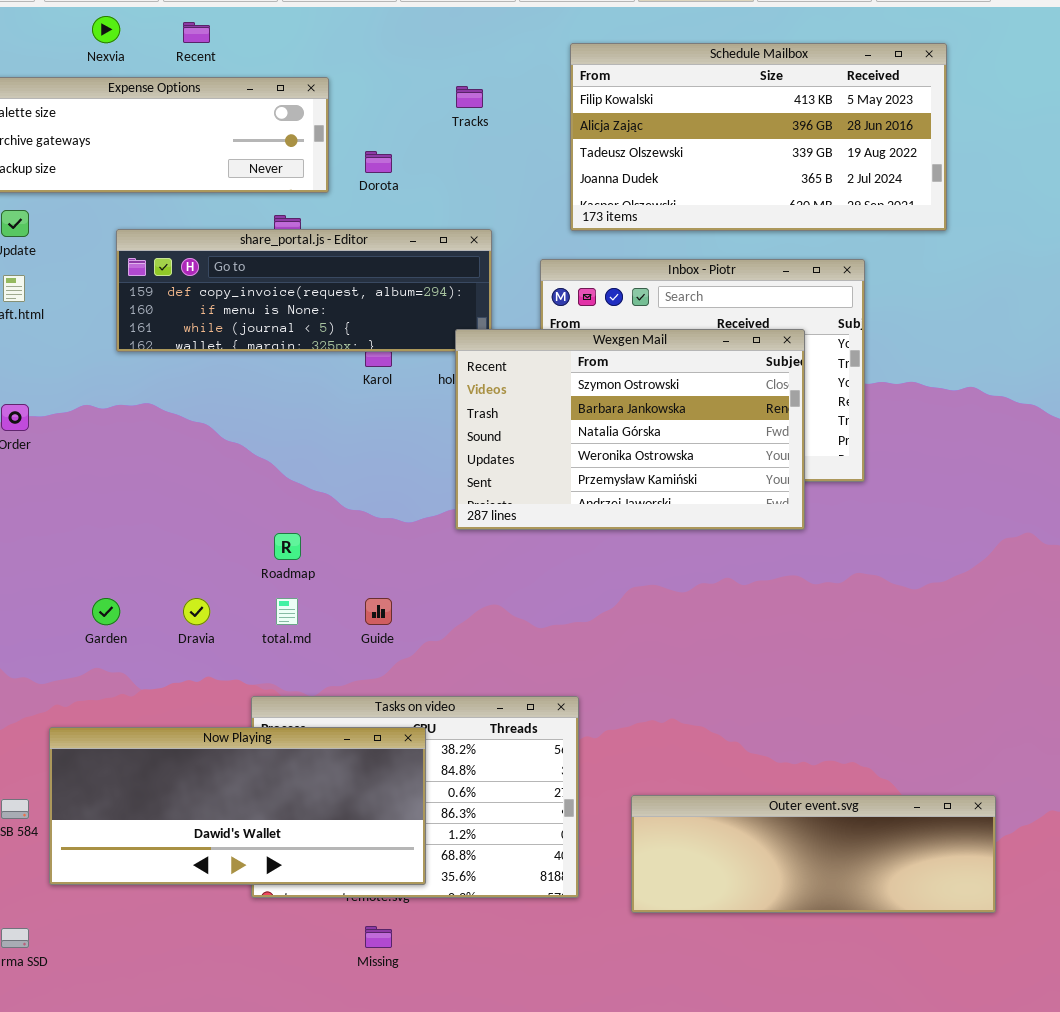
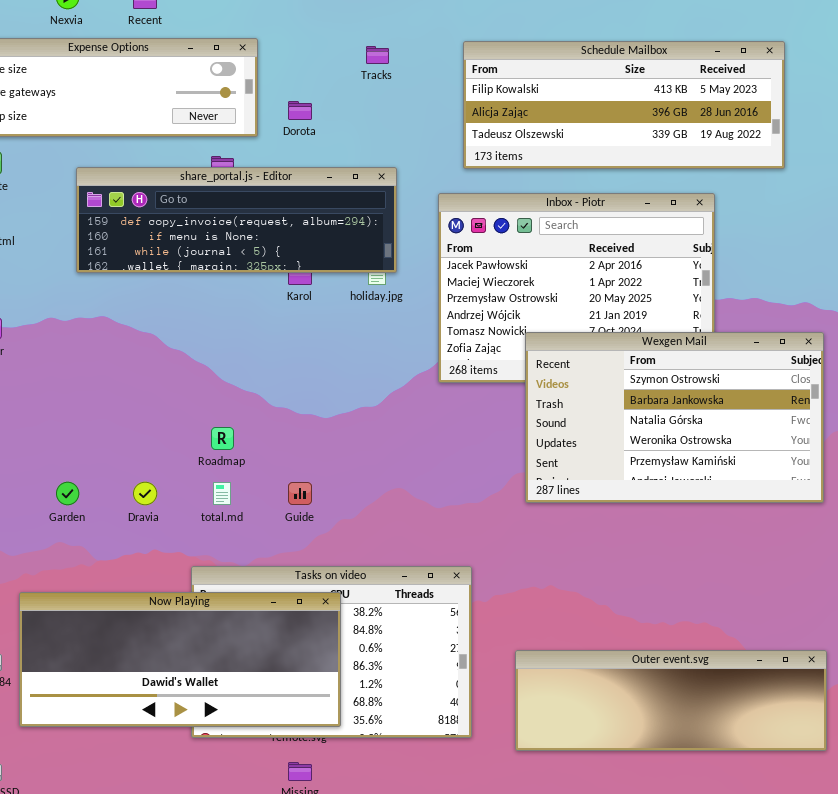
Schedule Mailbox: [570,43,947,231] -> [463,41,785,169], resized
Wexgen Mail: [455,329,805,530] -> [525,332,824,503], moved

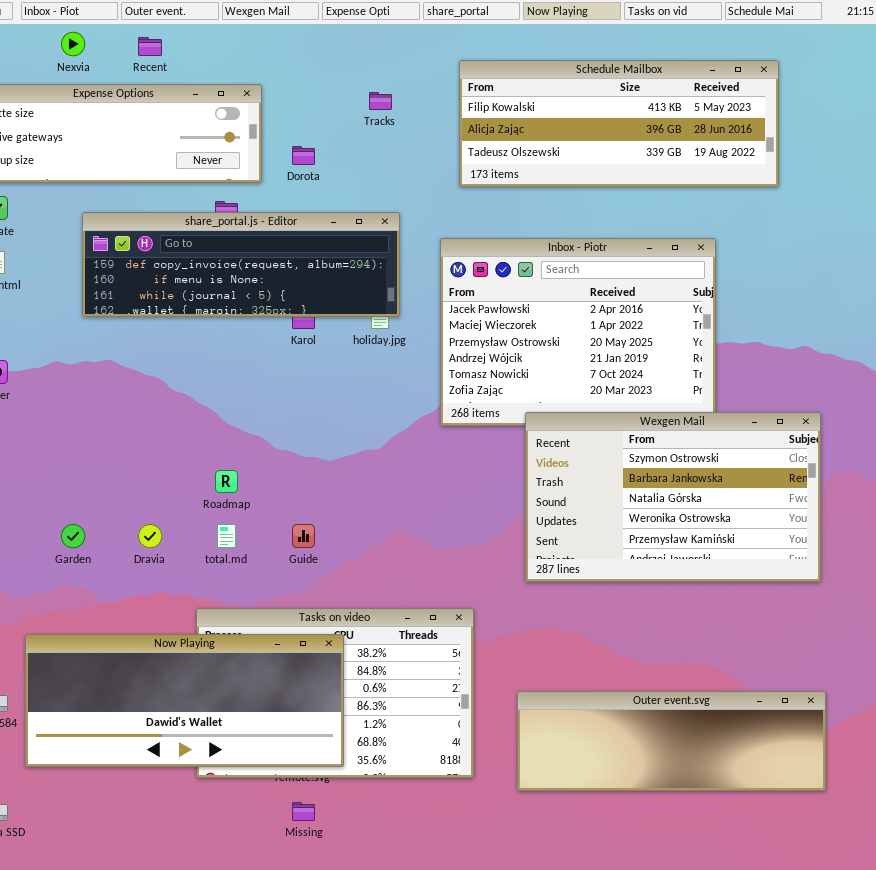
Schedule Mailbox: [463,41,785,169] -> [459,60,779,187], moved
Wexgen Mail: [525,332,824,503] -> [525,412,821,582], moved

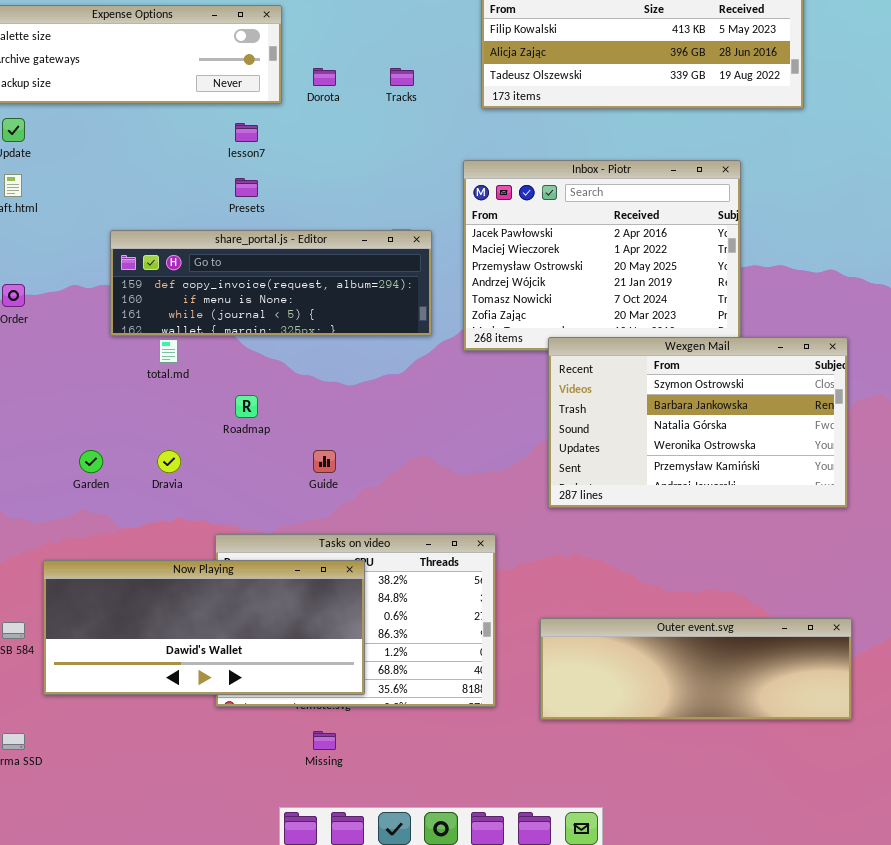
Tracks: [369,92,392,110] -> [390,68,414,86], moved
share_portal.js - Editor: [82,212,400,317] -> [110,230,432,336], moved
total.md: [217,524,236,548] -> [159,339,178,363], moved

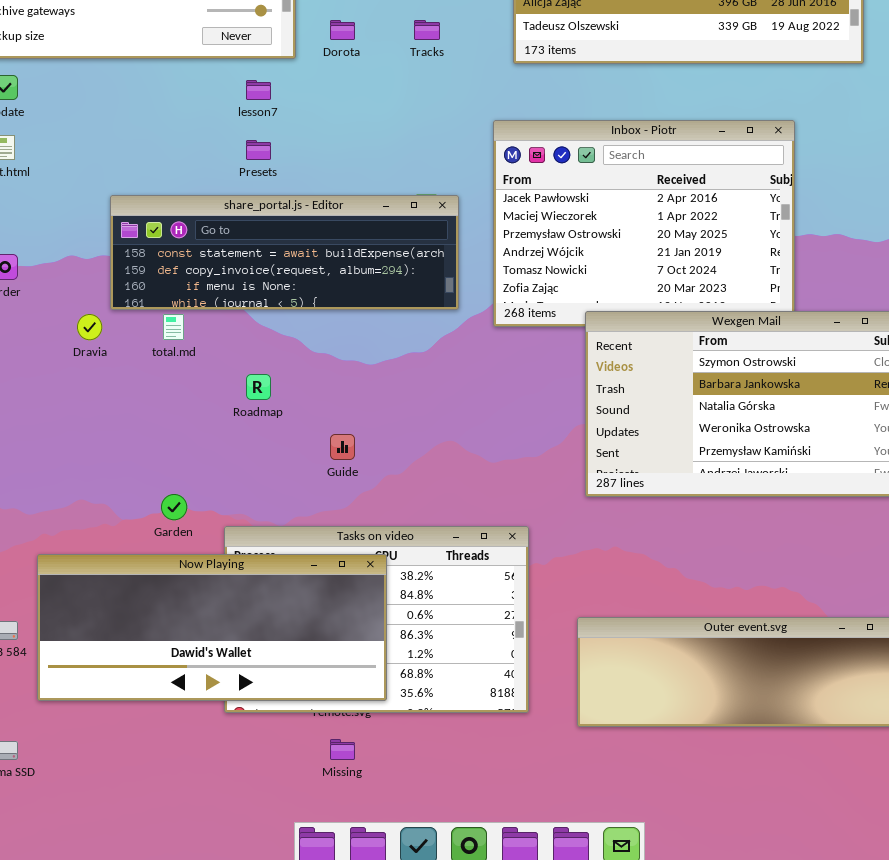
share_portal.js - Editor: [110,230,432,336] -> [110,195,459,310], scrolled up 1 row
Garden: [79,450,103,473] -> [161,494,187,520], moved
Dravia: [157,450,181,473] -> [77,314,102,340], moved

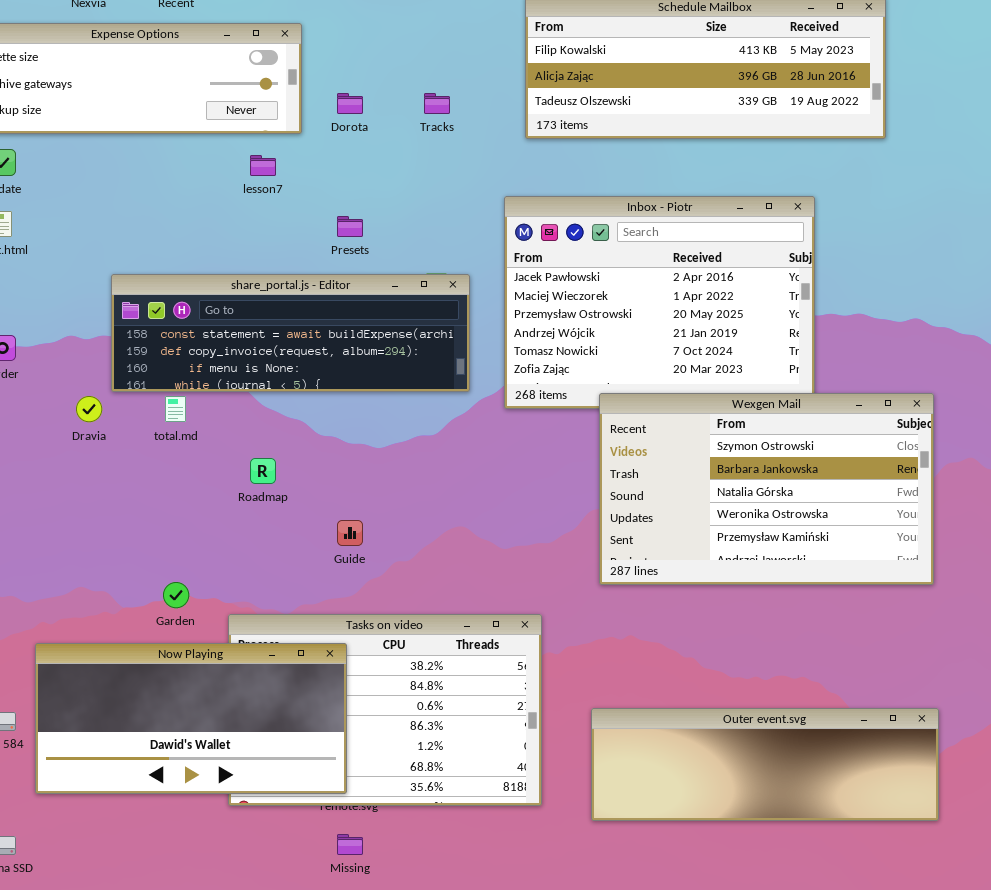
Presets: [246,140,271,160] -> [337,216,363,237], moved
Now Playing: [37,554,387,701] -> [35,643,347,794], resized

